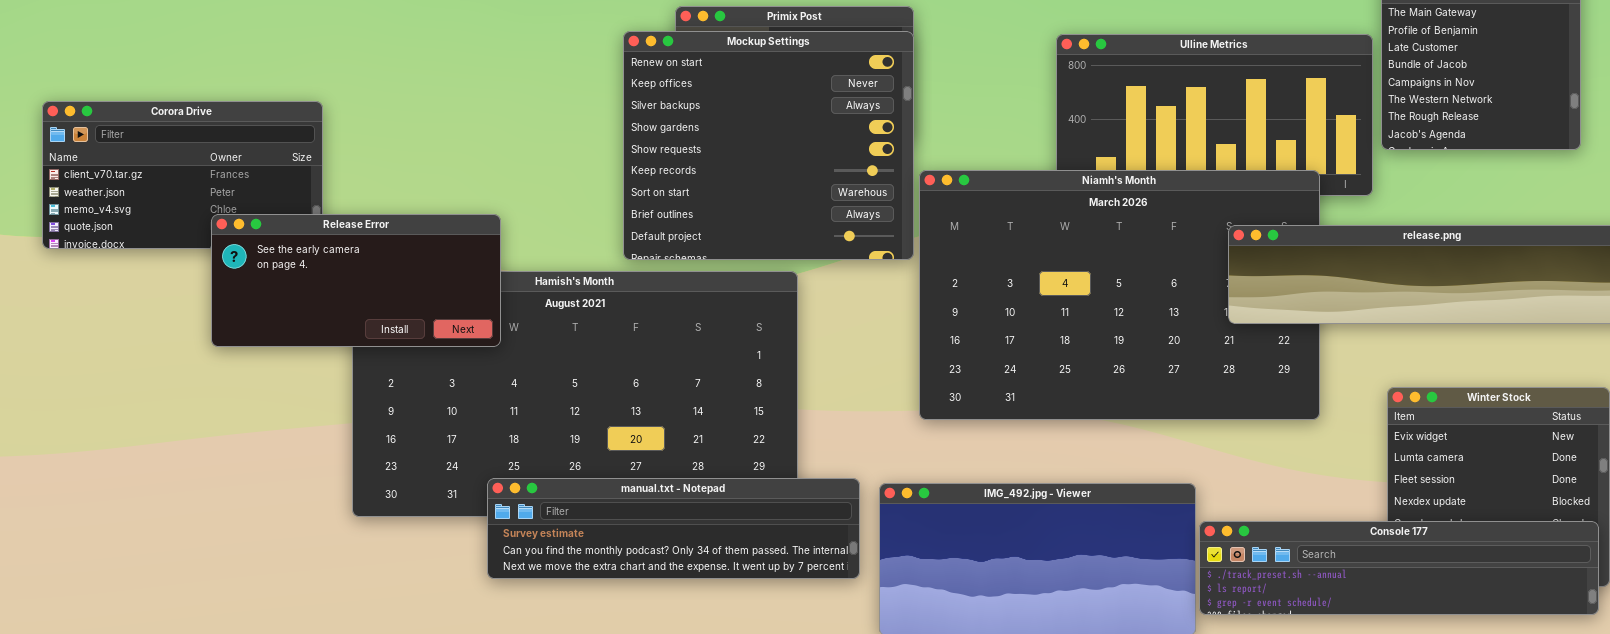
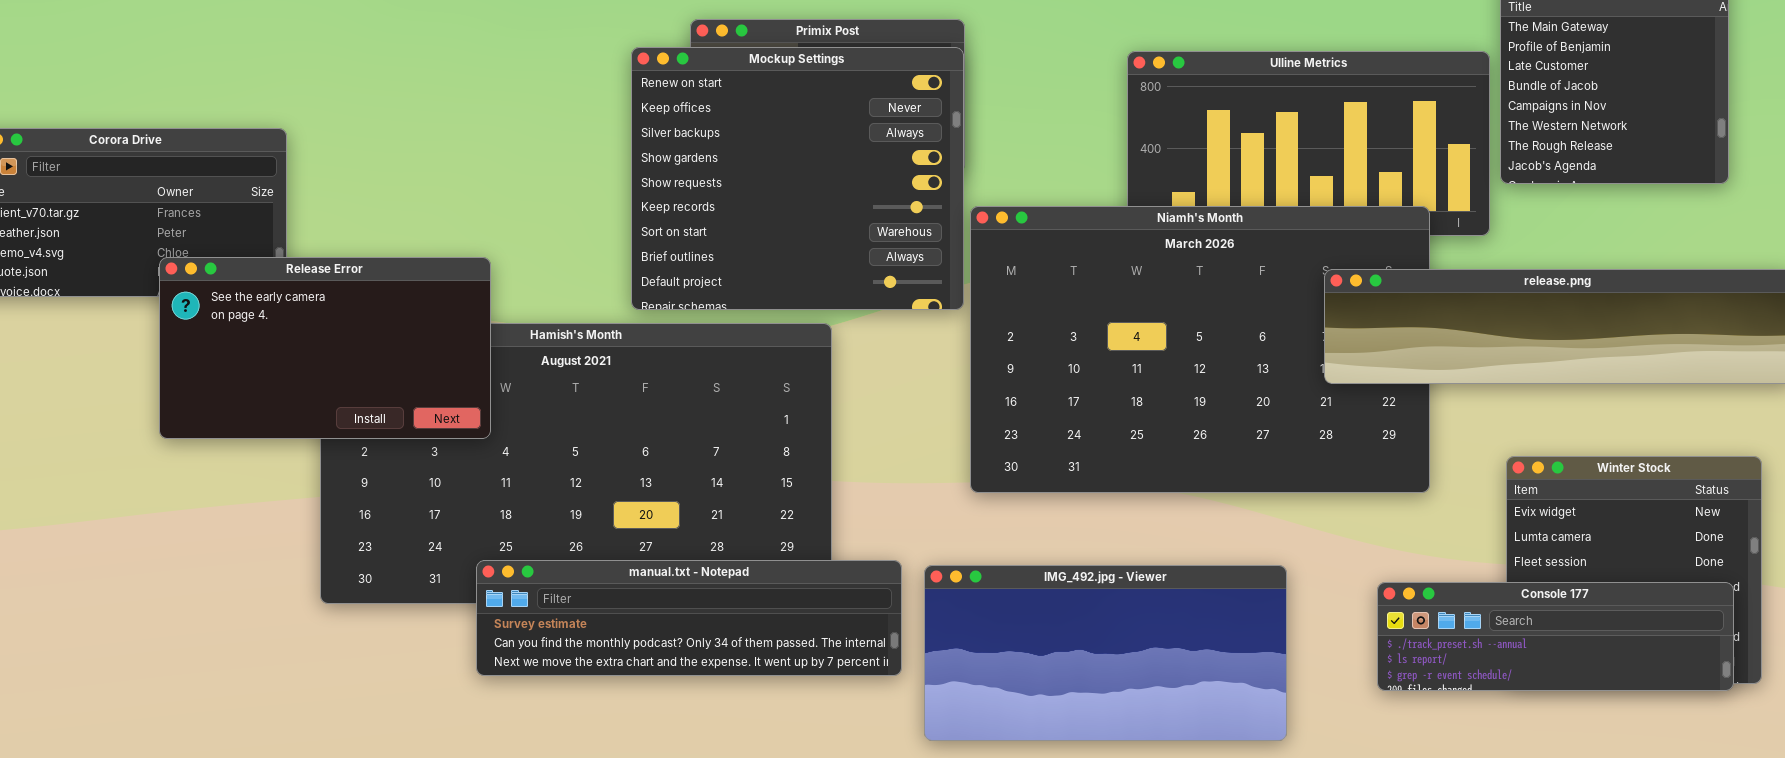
Release Error: [211,214,501,347] -> [159,257,491,439], resized
Console 177: [1199,521,1599,615] -> [1377,582,1734,691], moved, resized

